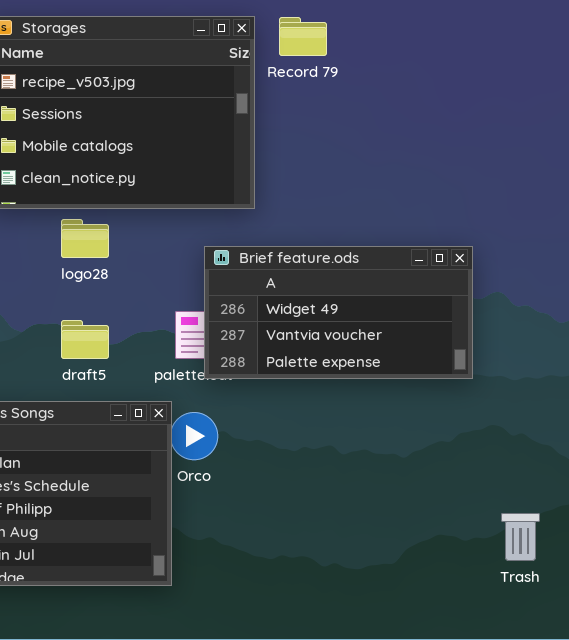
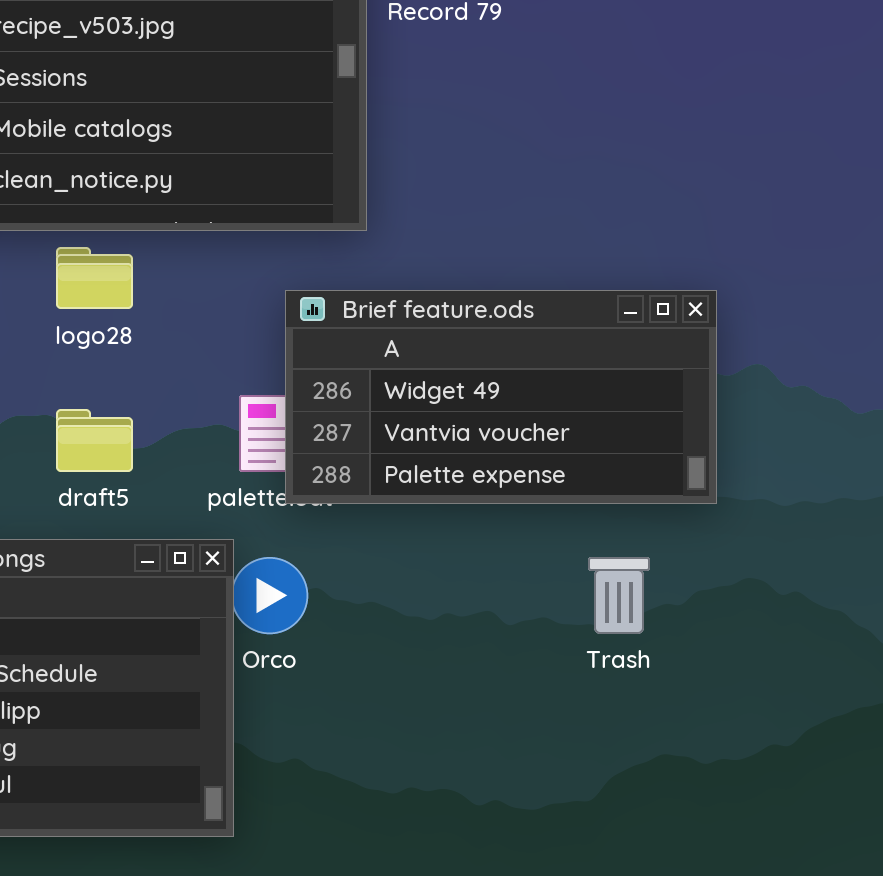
Trash: [501,513,540,561] -> [588,557,650,634], moved

